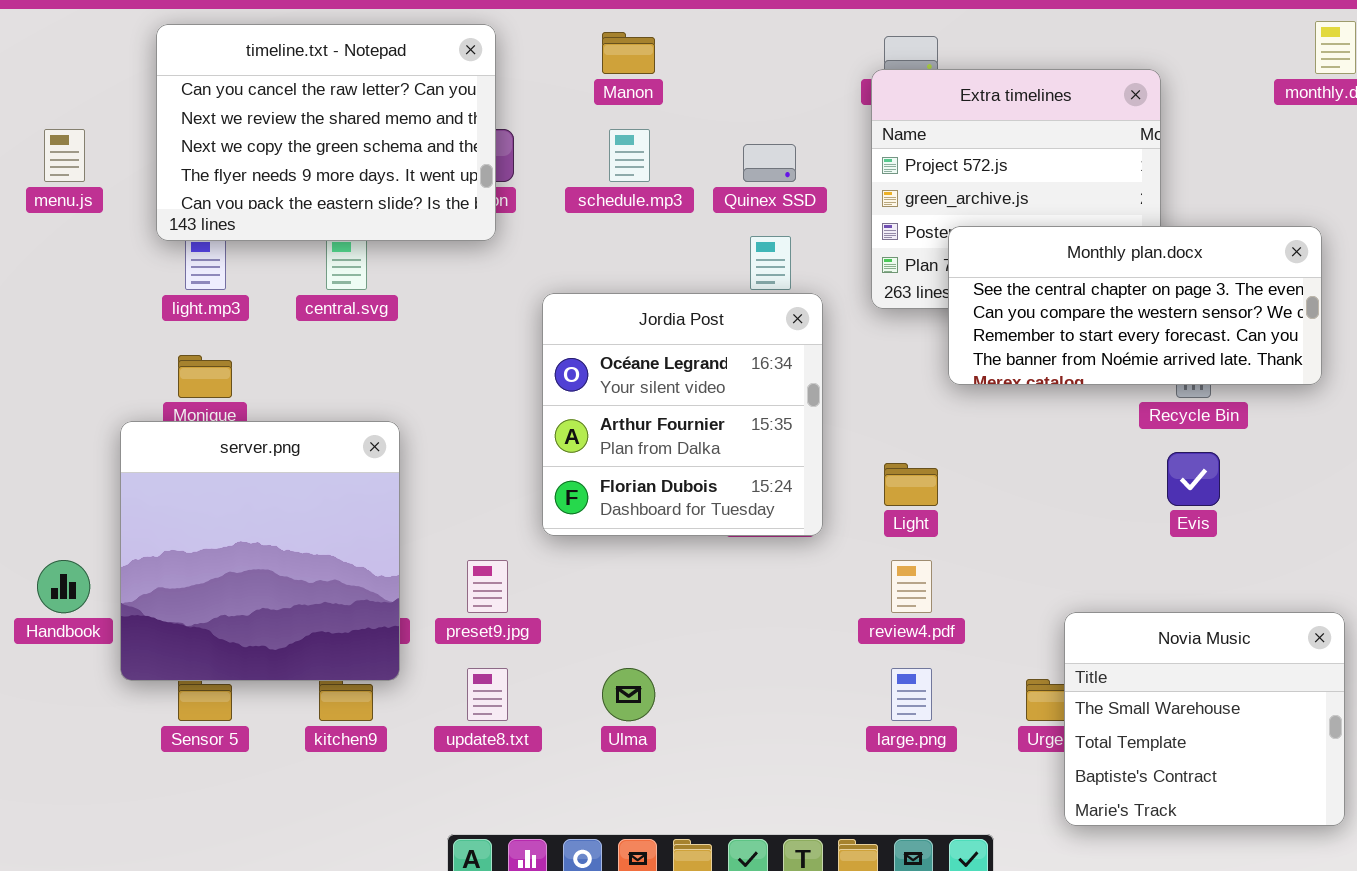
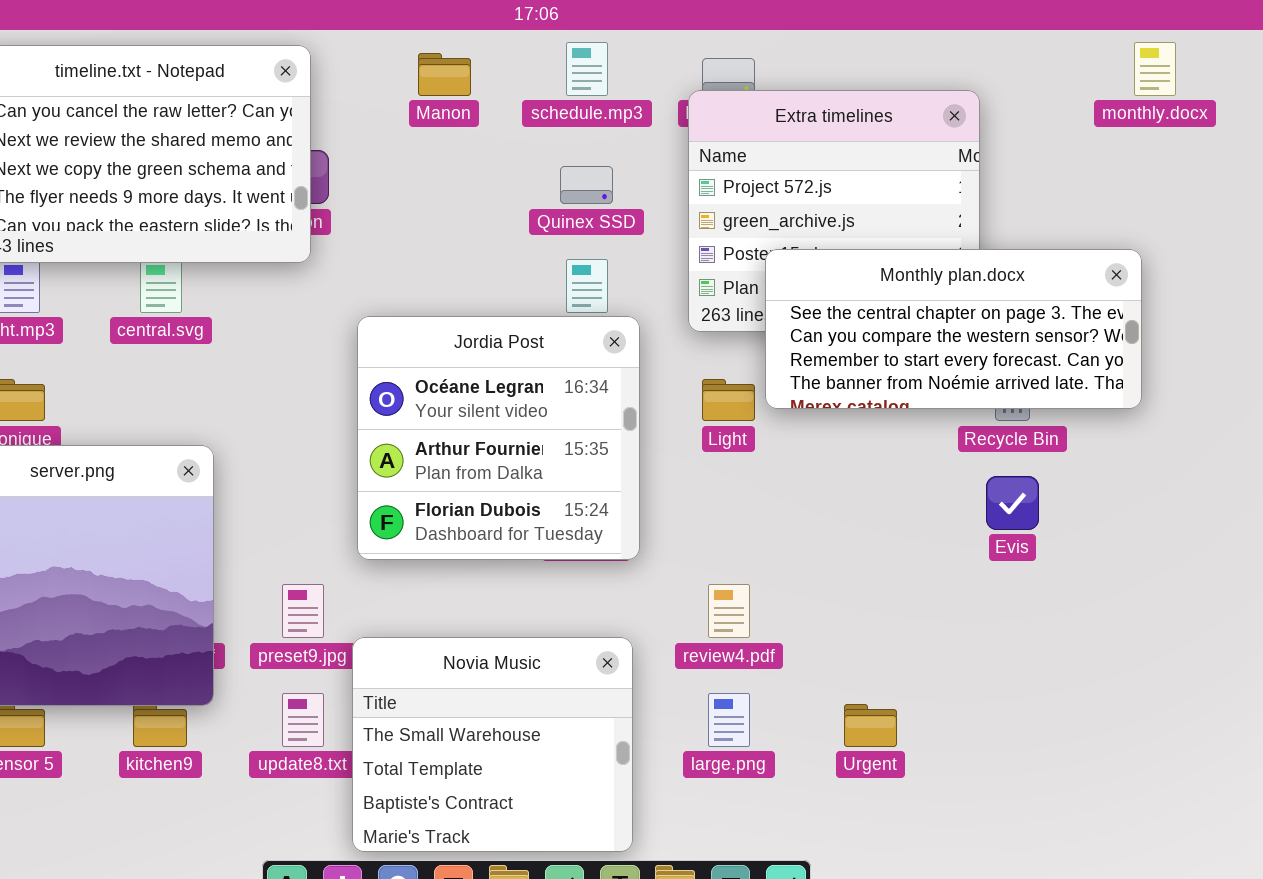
schedule.mp3: [609,129,650,182] -> [566,42,608,96], moved
Light: [884,463,938,506] -> [702,379,755,421], moved
Novia Music: [1064,612,1345,826] -> [352,637,633,852], moved

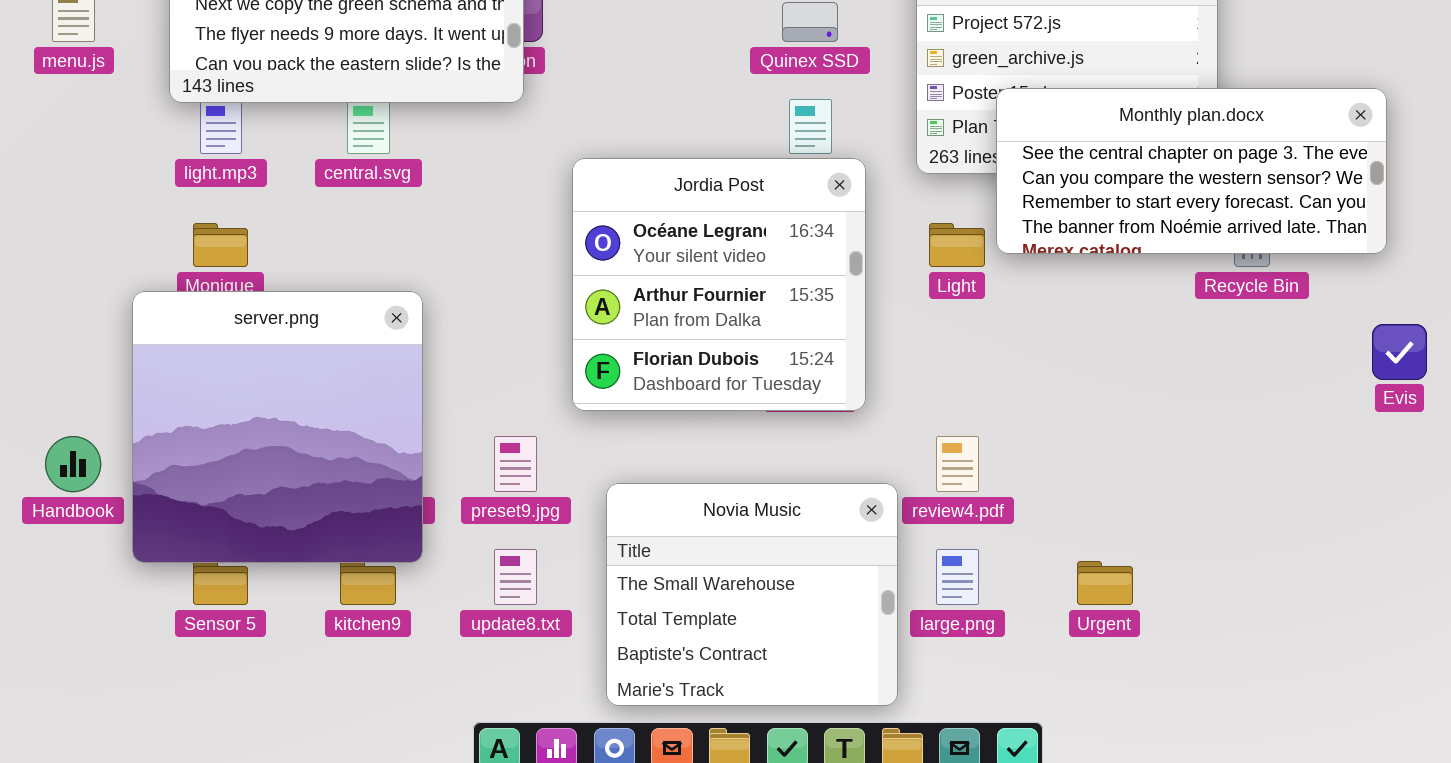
Evis: [986,476,1039,530] -> [1372,324,1427,380], moved
Novia Music: [352,637,633,852] -> [606,483,898,706], moved

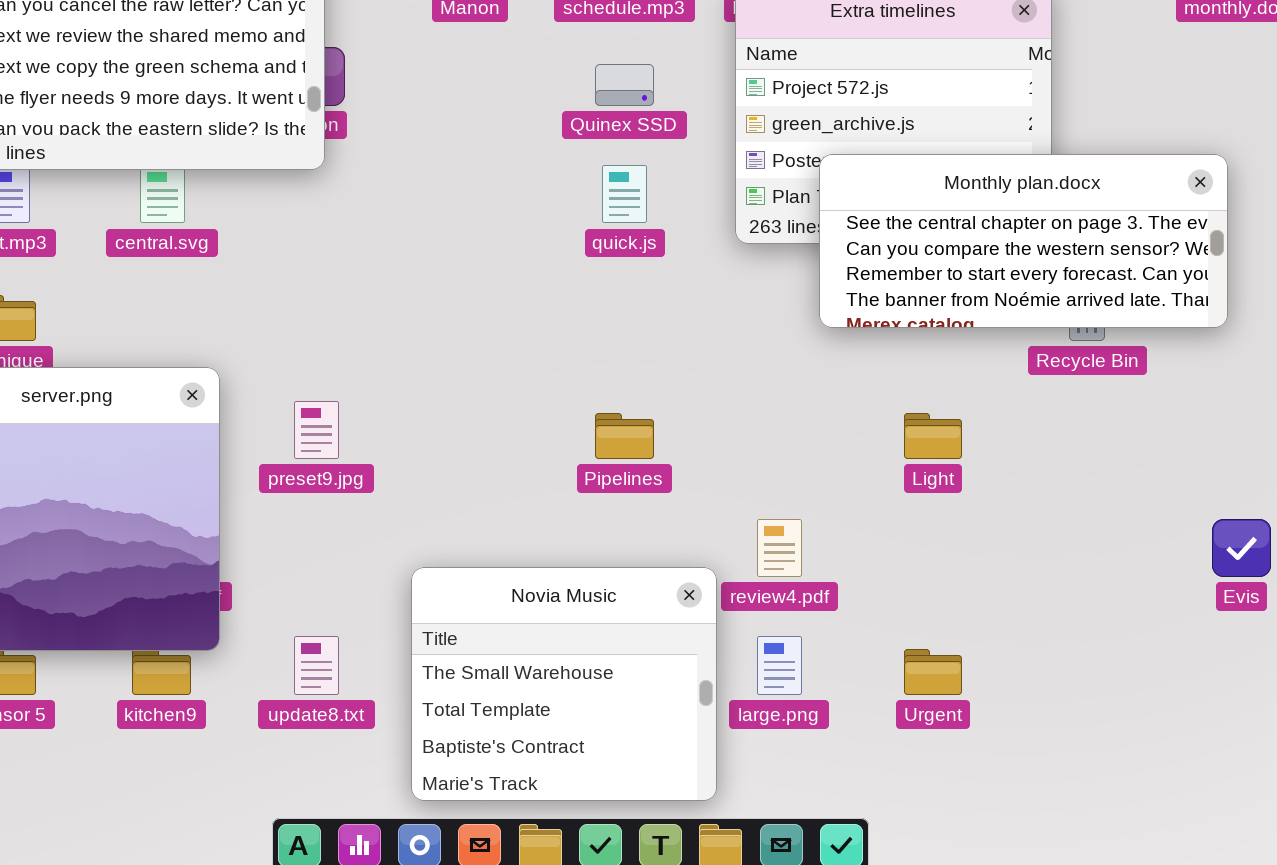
Jordia Post: [572,158,866,411] -> none, closed
Light: [929,223,985,267] -> [904,413,962,459], moved
Evis: [1372,324,1427,380] -> [1212,519,1271,577], moved
preset9.jpg: [494,436,537,492] -> [294,401,339,459], moved

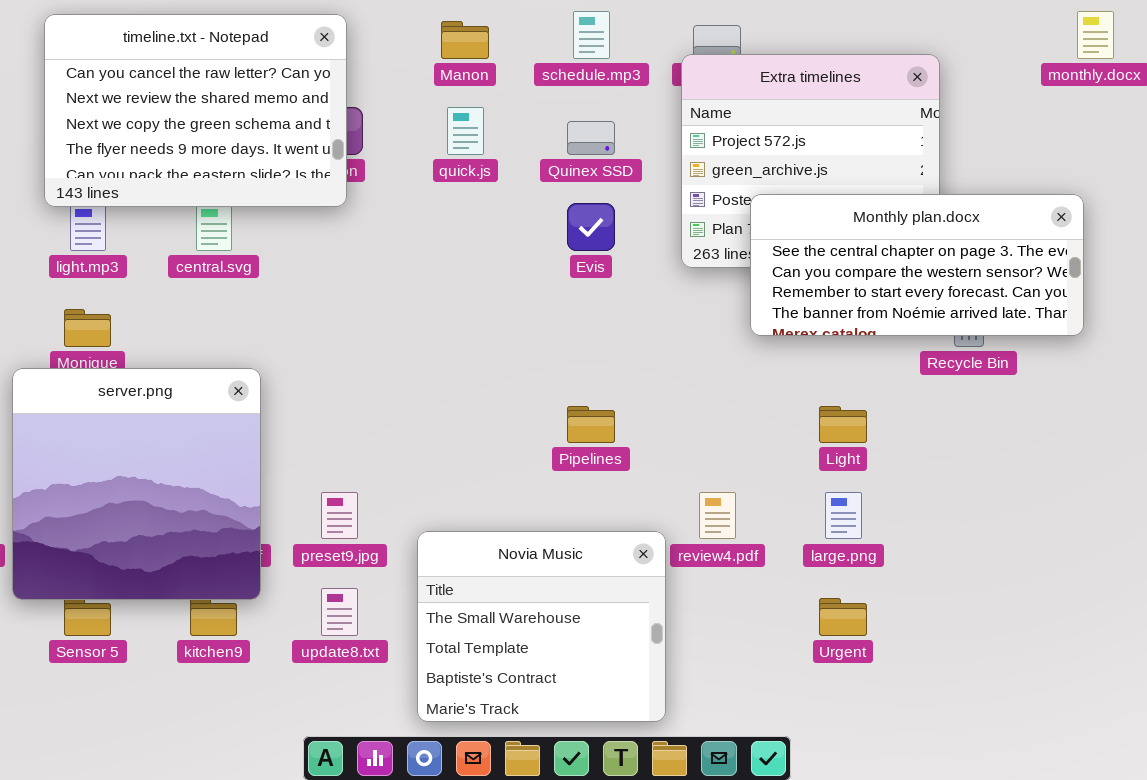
quick.js: [602,165,647,223] -> [447,107,484,155], moved
preset9.jpg: [294,401,339,459] -> [321,492,358,539], moved
Evis: [1212,519,1271,577] -> [567,203,615,251], moved
large.png: [757,636,802,695] -> [825,492,862,539], moved

